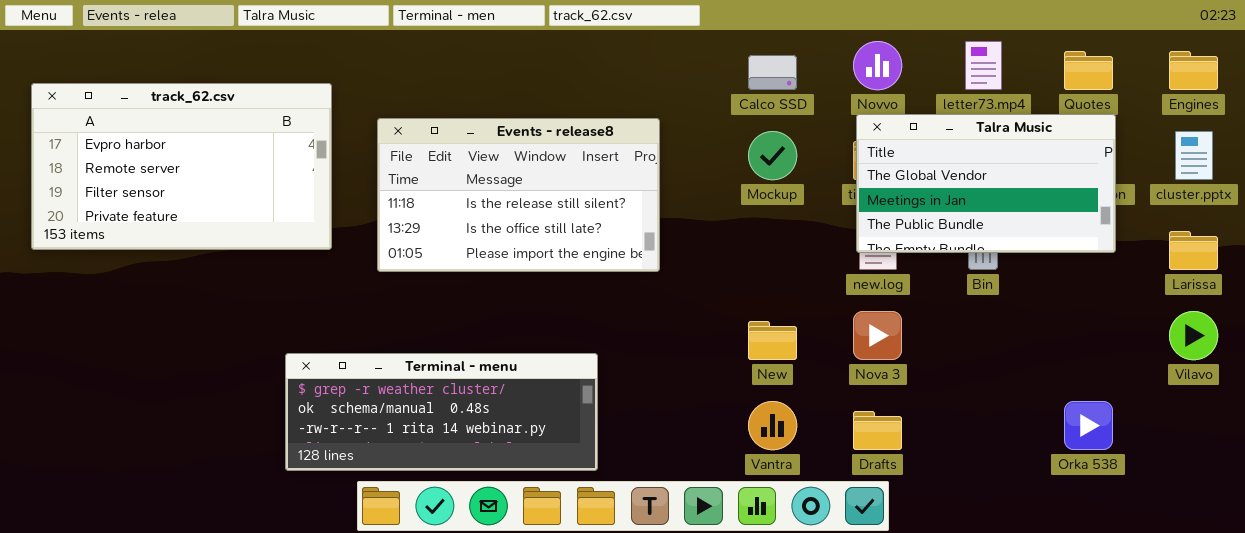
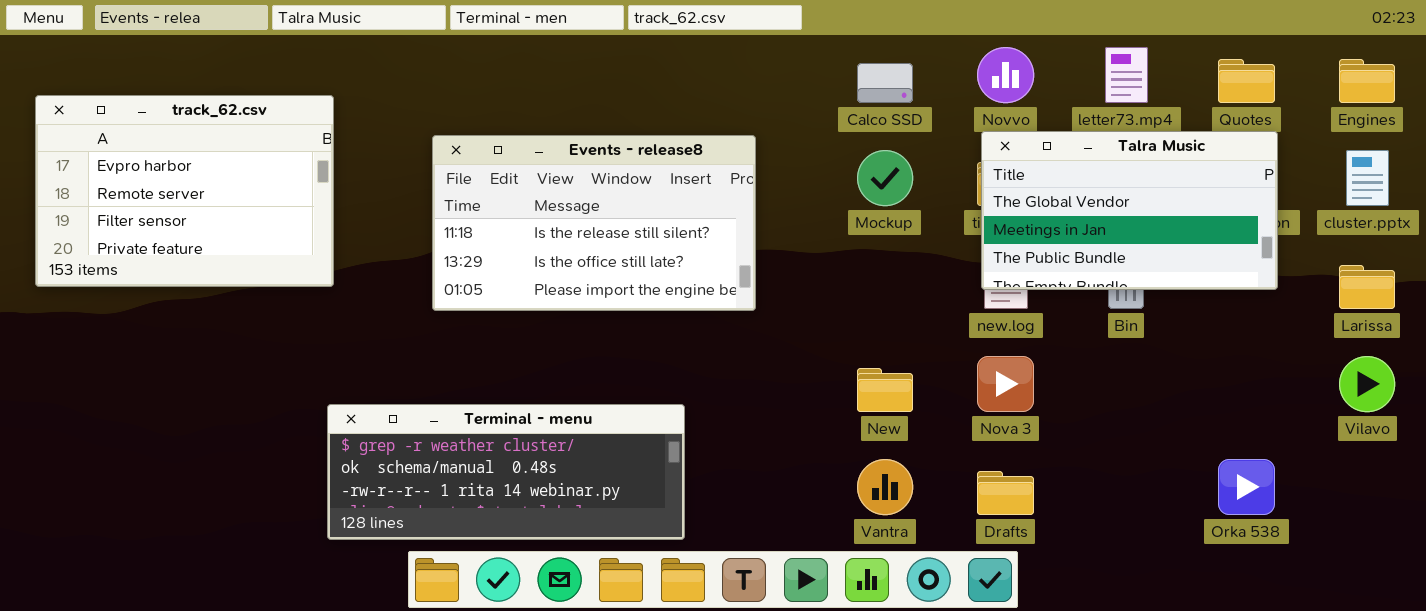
track_62.csv: [31,83,332,250] -> [35,95,334,287], resized

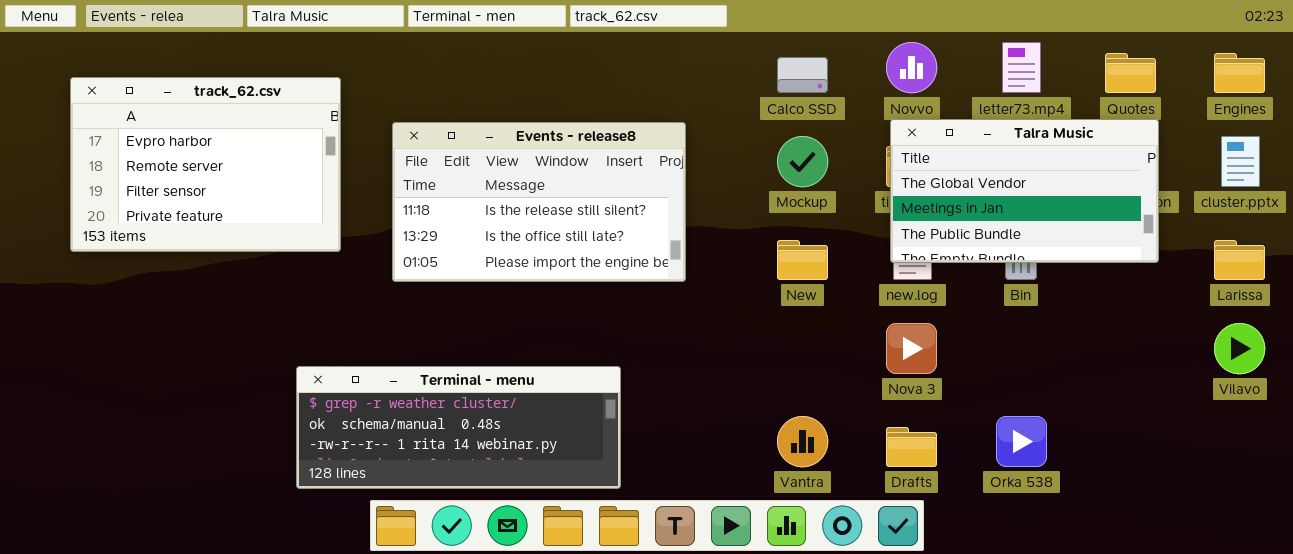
track_62.csv: [35,95,334,287] -> [70,77,341,252], moved
New: [857,368,913,412] -> [777,240,828,280], moved
Orka 538: [1218,459,1275,515] -> [996,416,1047,467], moved

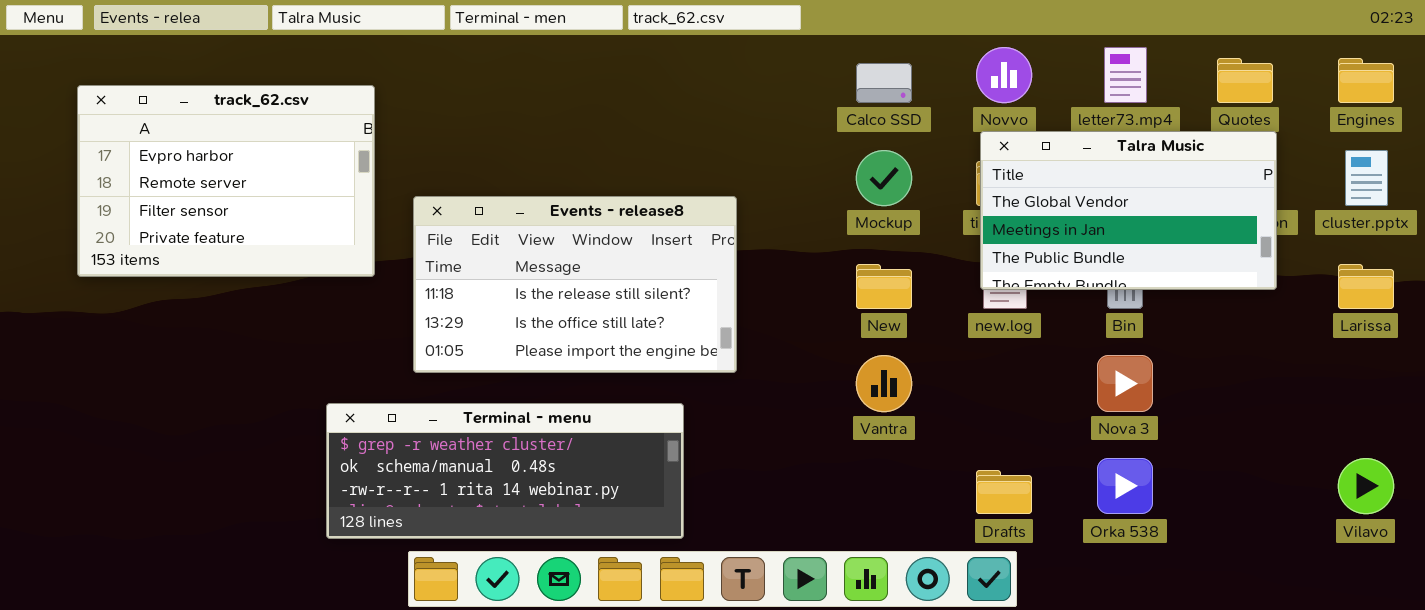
Events - release8: [392,122,686,282] -> [413,196,737,373], moved
Nova 3: [886,323,937,374] -> [1097,355,1153,412], moved
Vilavo: [1214,323,1265,374] -> [1338,458,1394,514], moved
Vantra: [777,416,828,467] -> [856,355,912,412], moved

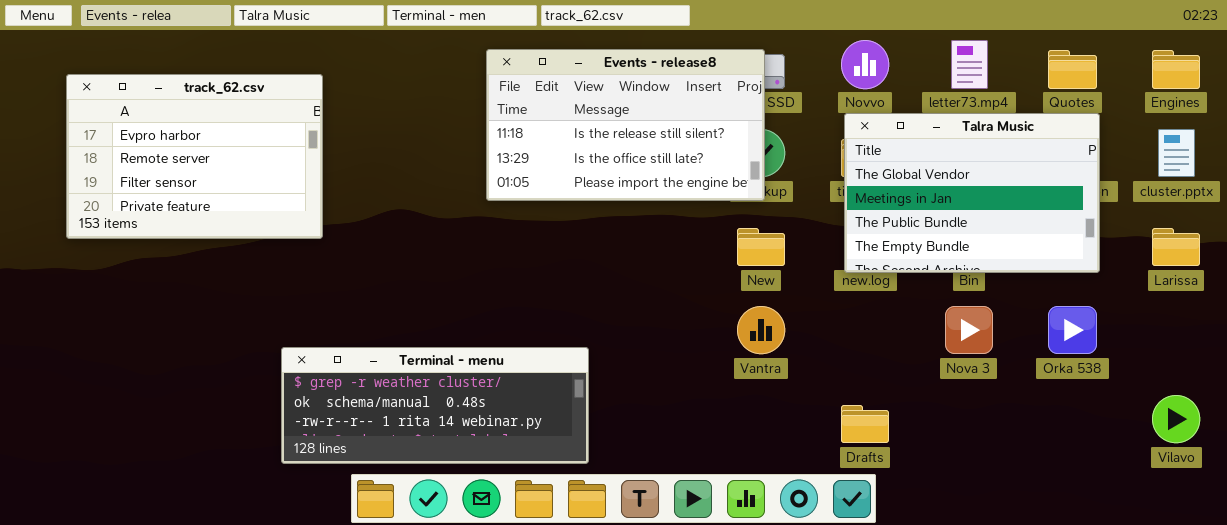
Talra Music: [980,131,1277,290] -> [844,113,1100,273], resized
Events - release8: [413,196,737,373] -> [486,49,765,201], moved
Orka 538: [1097,458,1153,514] -> [1048,306,1097,354], moved

